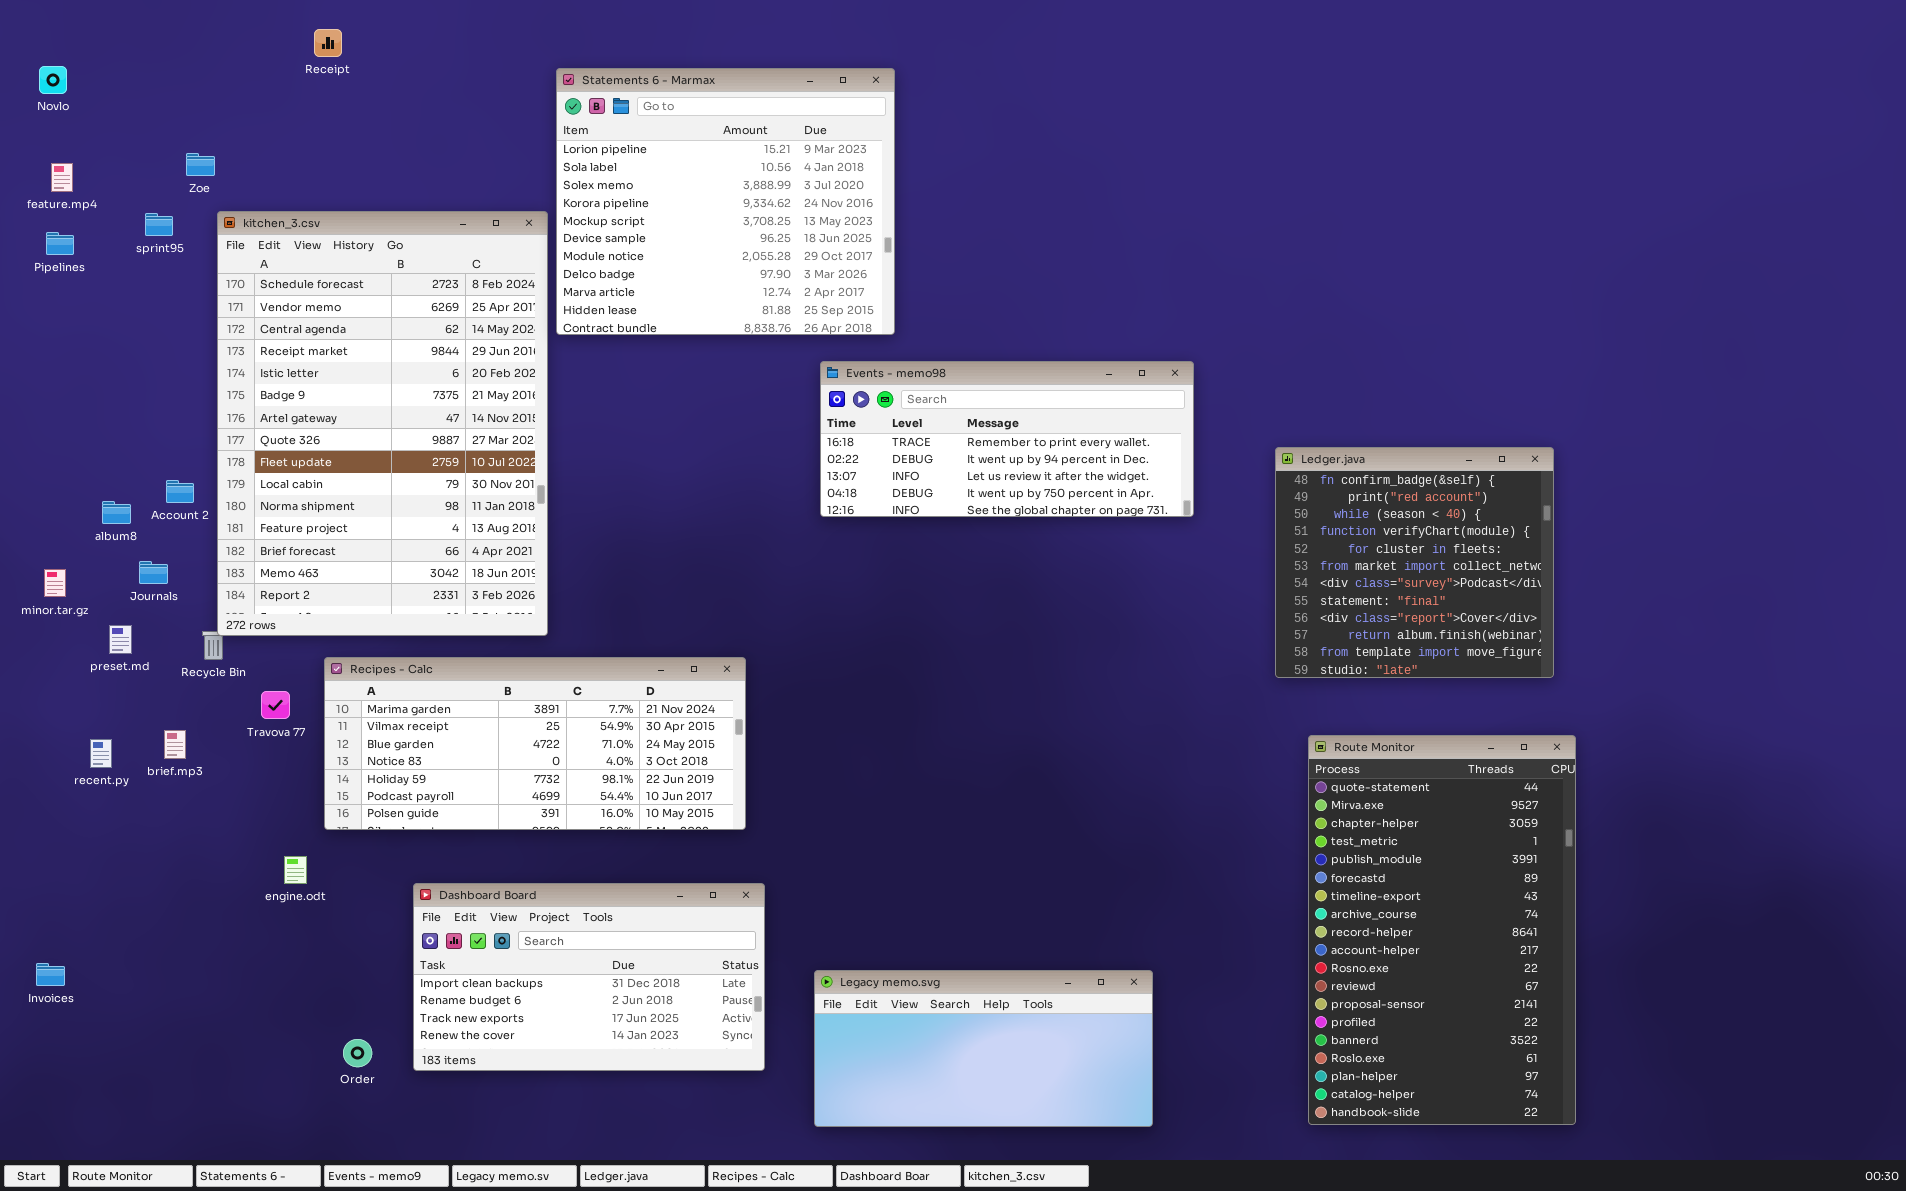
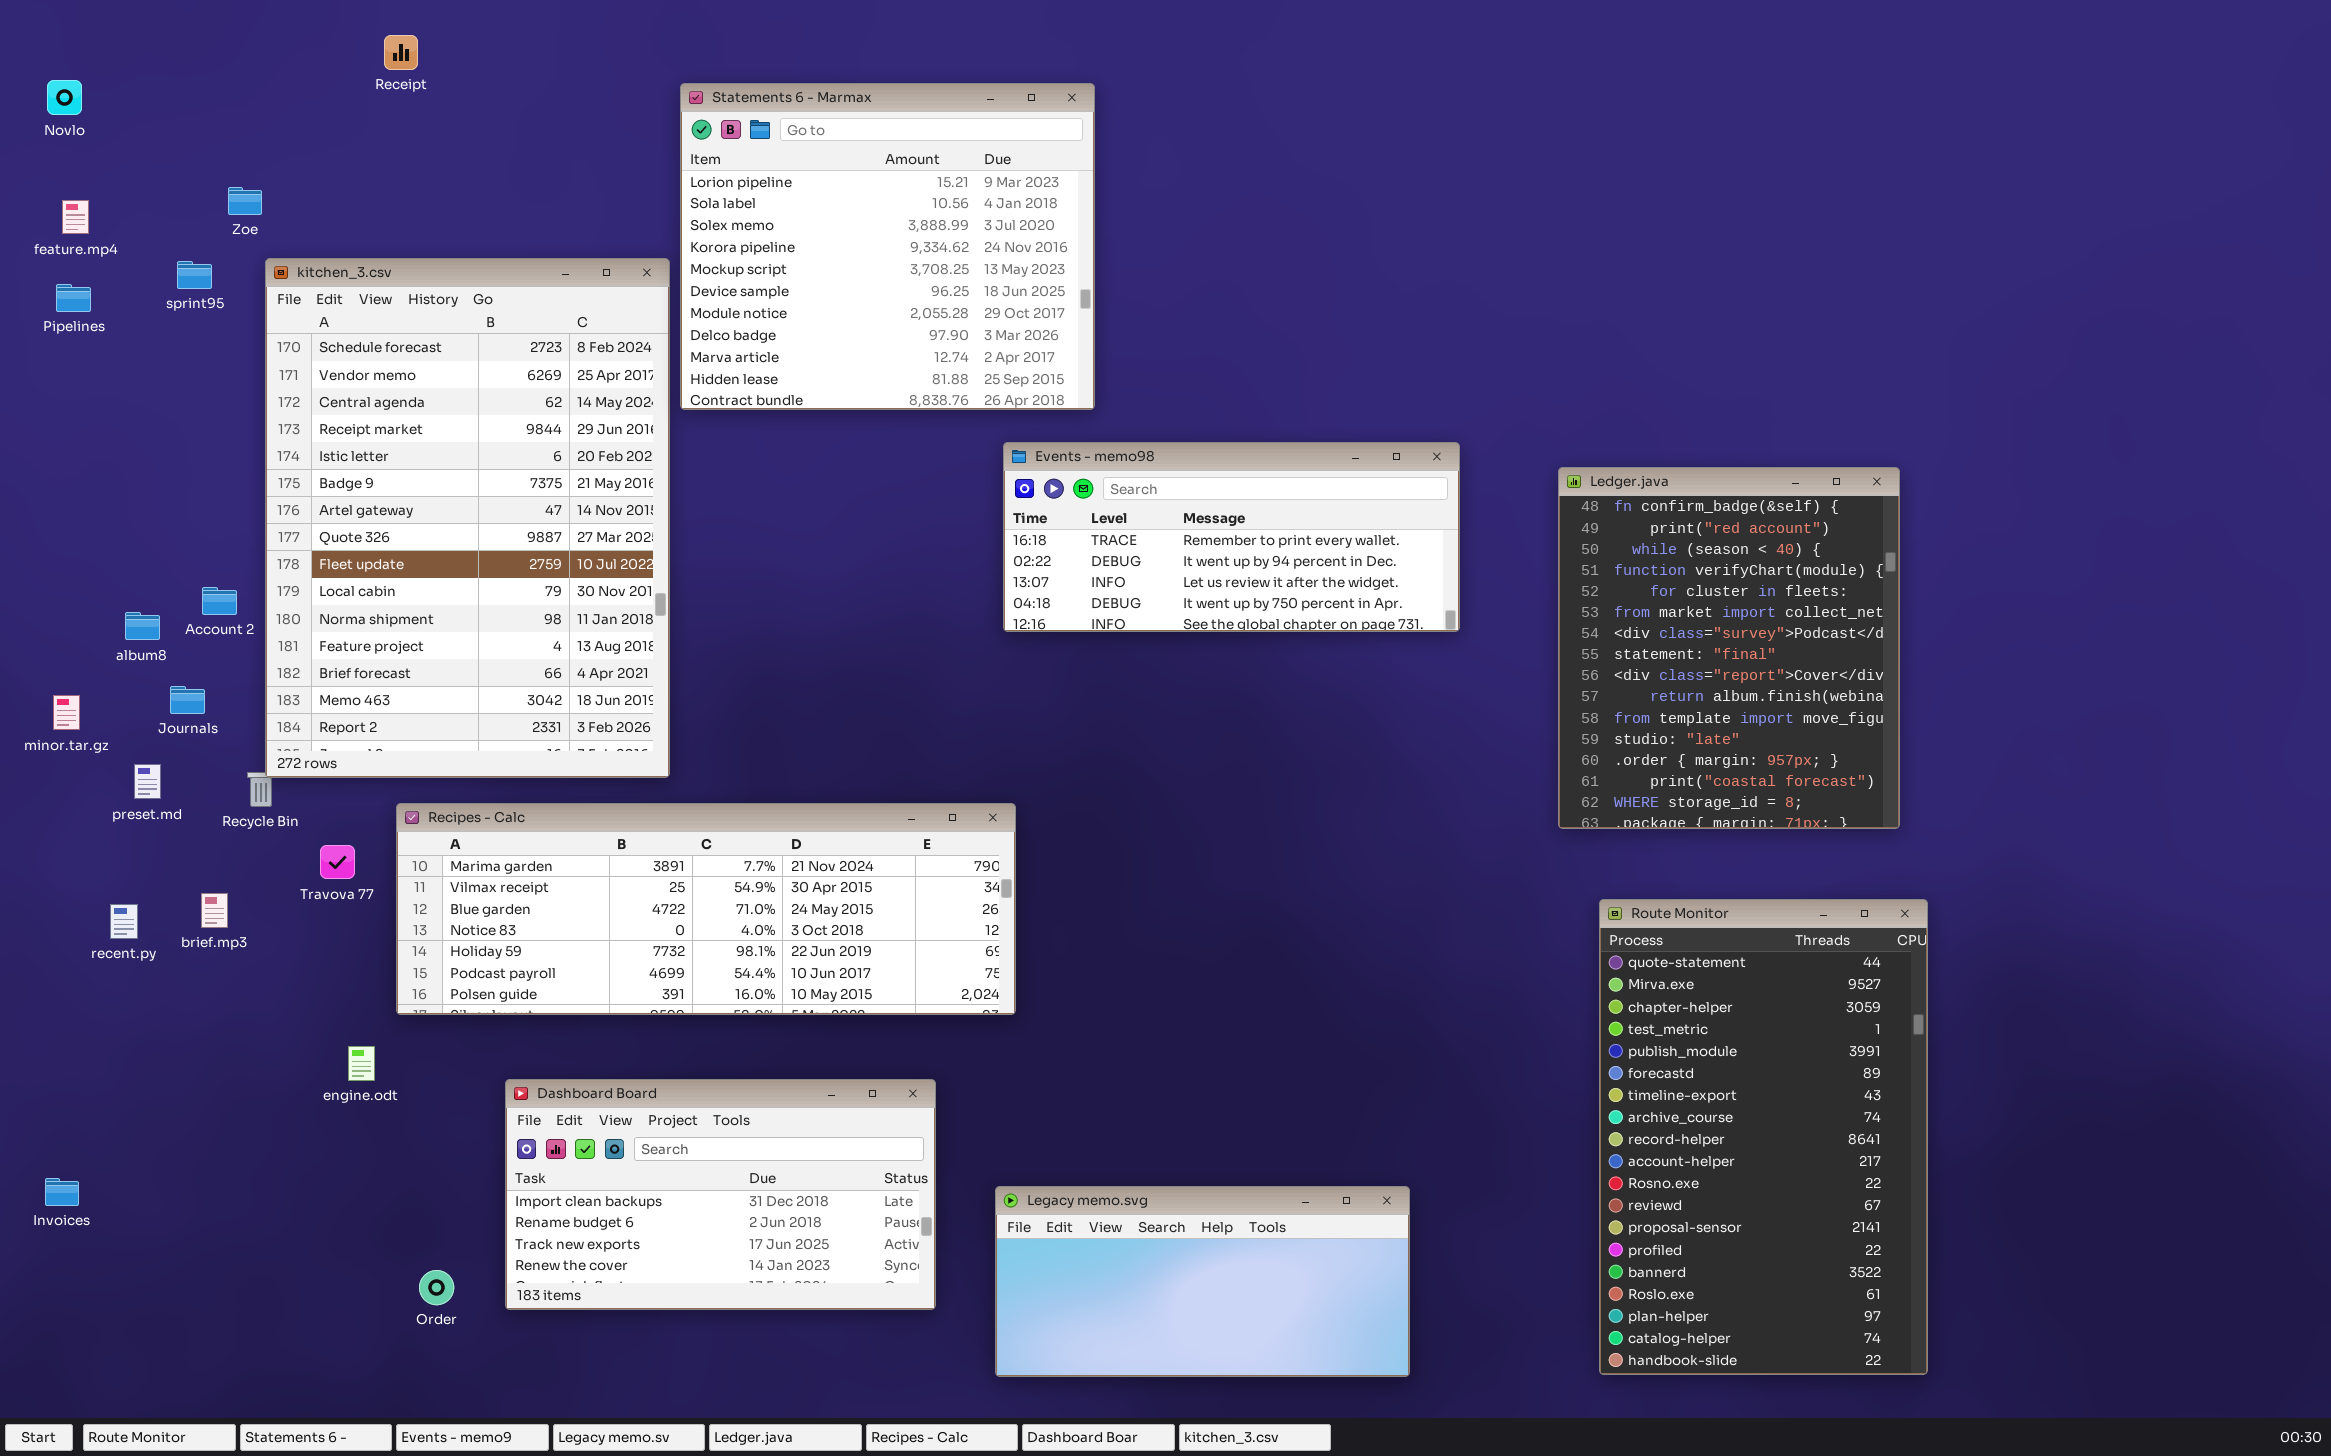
Ledger.java: [1275,447,1554,678] -> [1558,467,1900,829], resized
Recipes - Calc: [324,657,746,830] -> [396,803,1016,1015], resized

